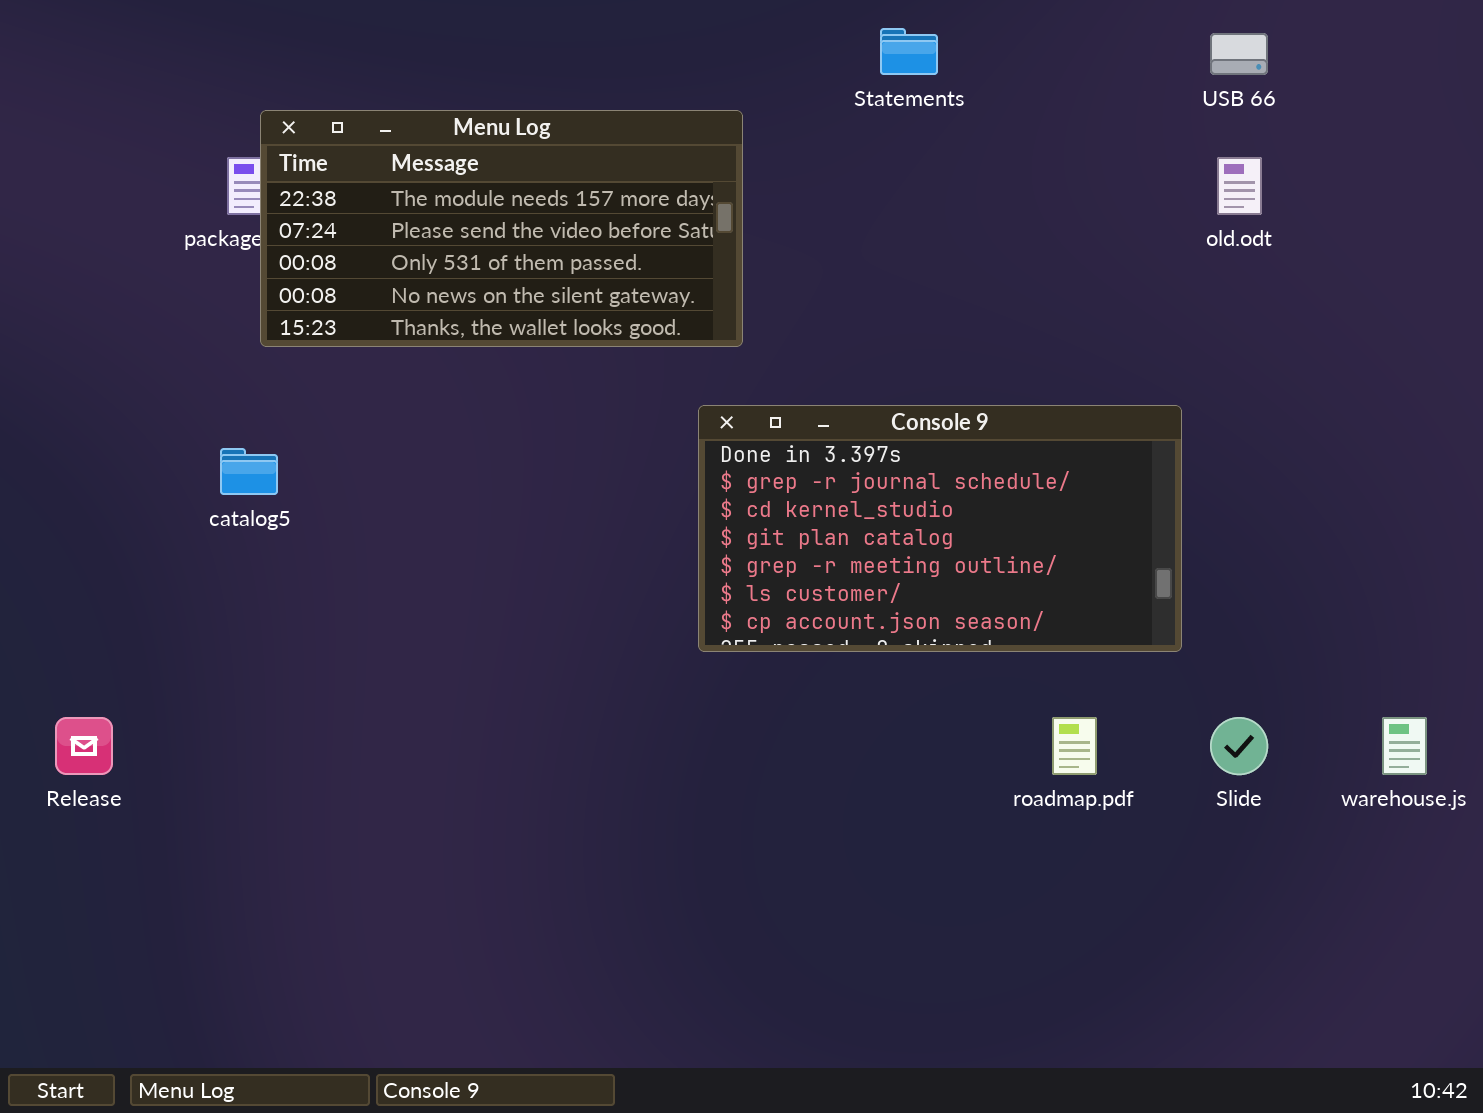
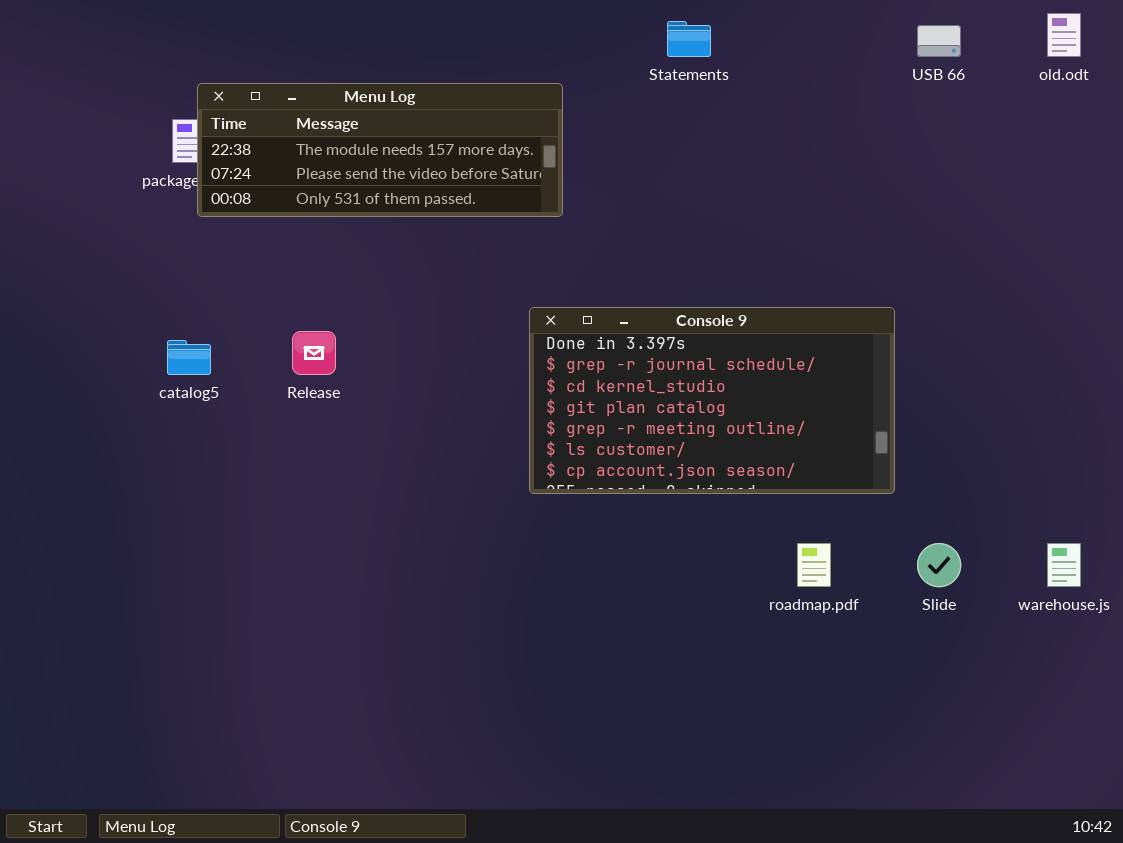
Menu Log: [260,110,743,347] -> [197,83,563,217], resized
old.odt: [1217,157,1262,215] -> [1047,13,1081,57], moved
Release: [55,717,113,775] -> [292,331,336,375], moved

